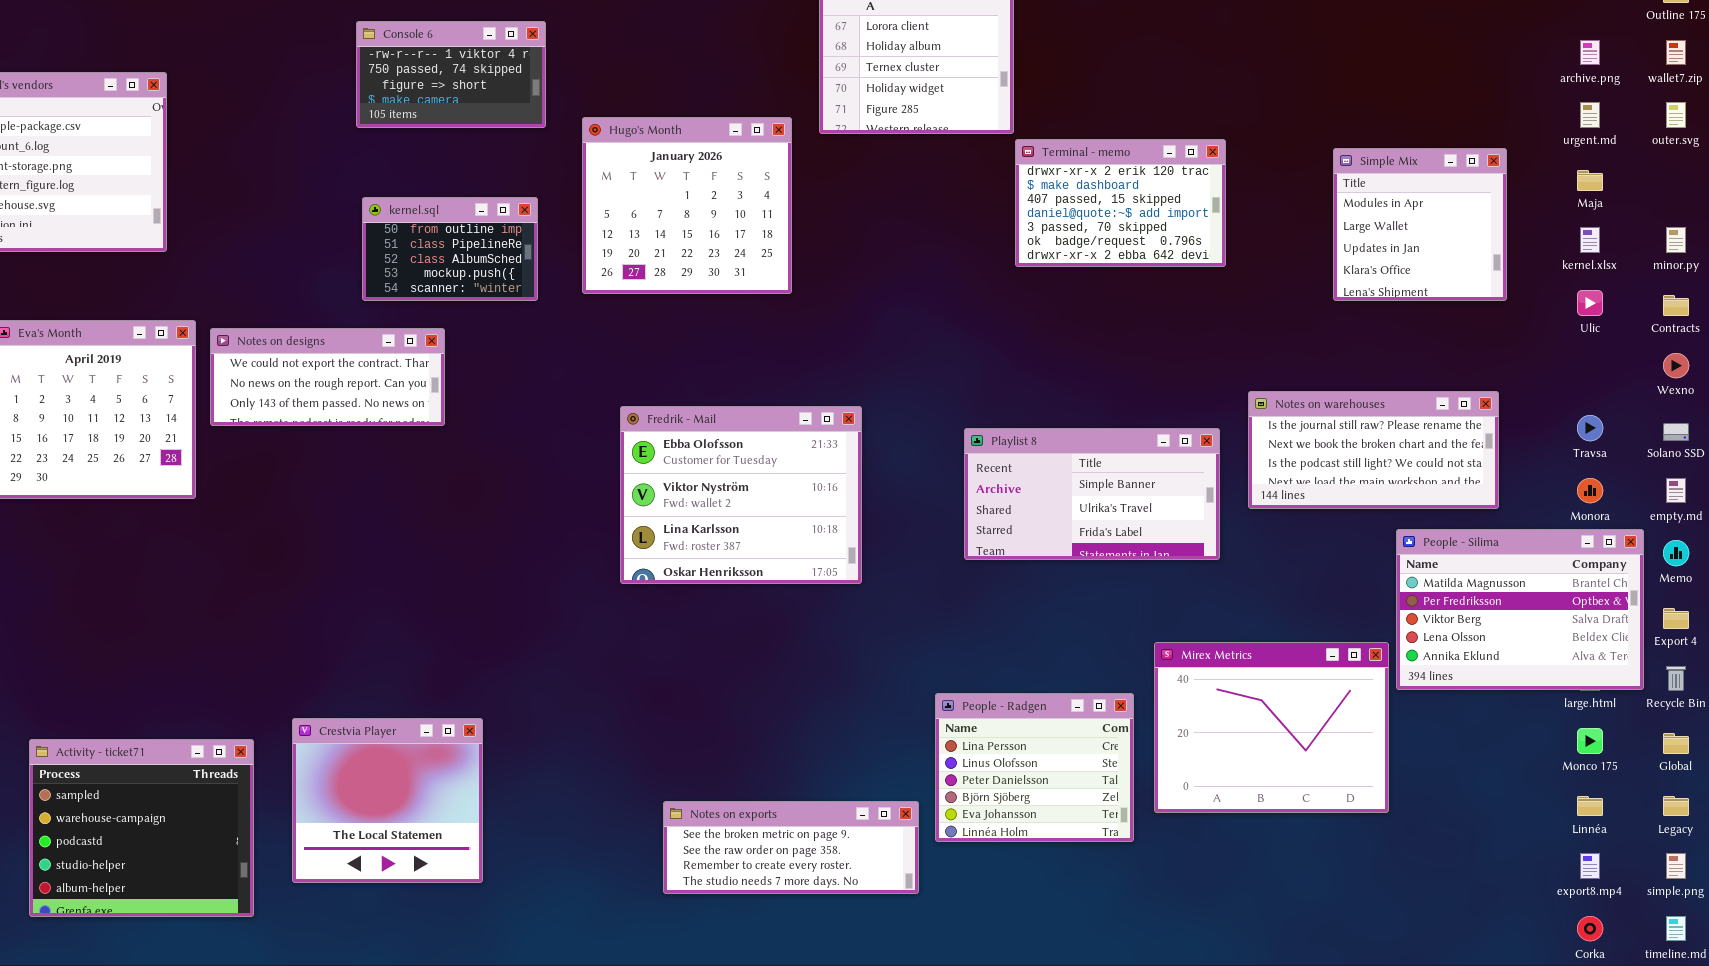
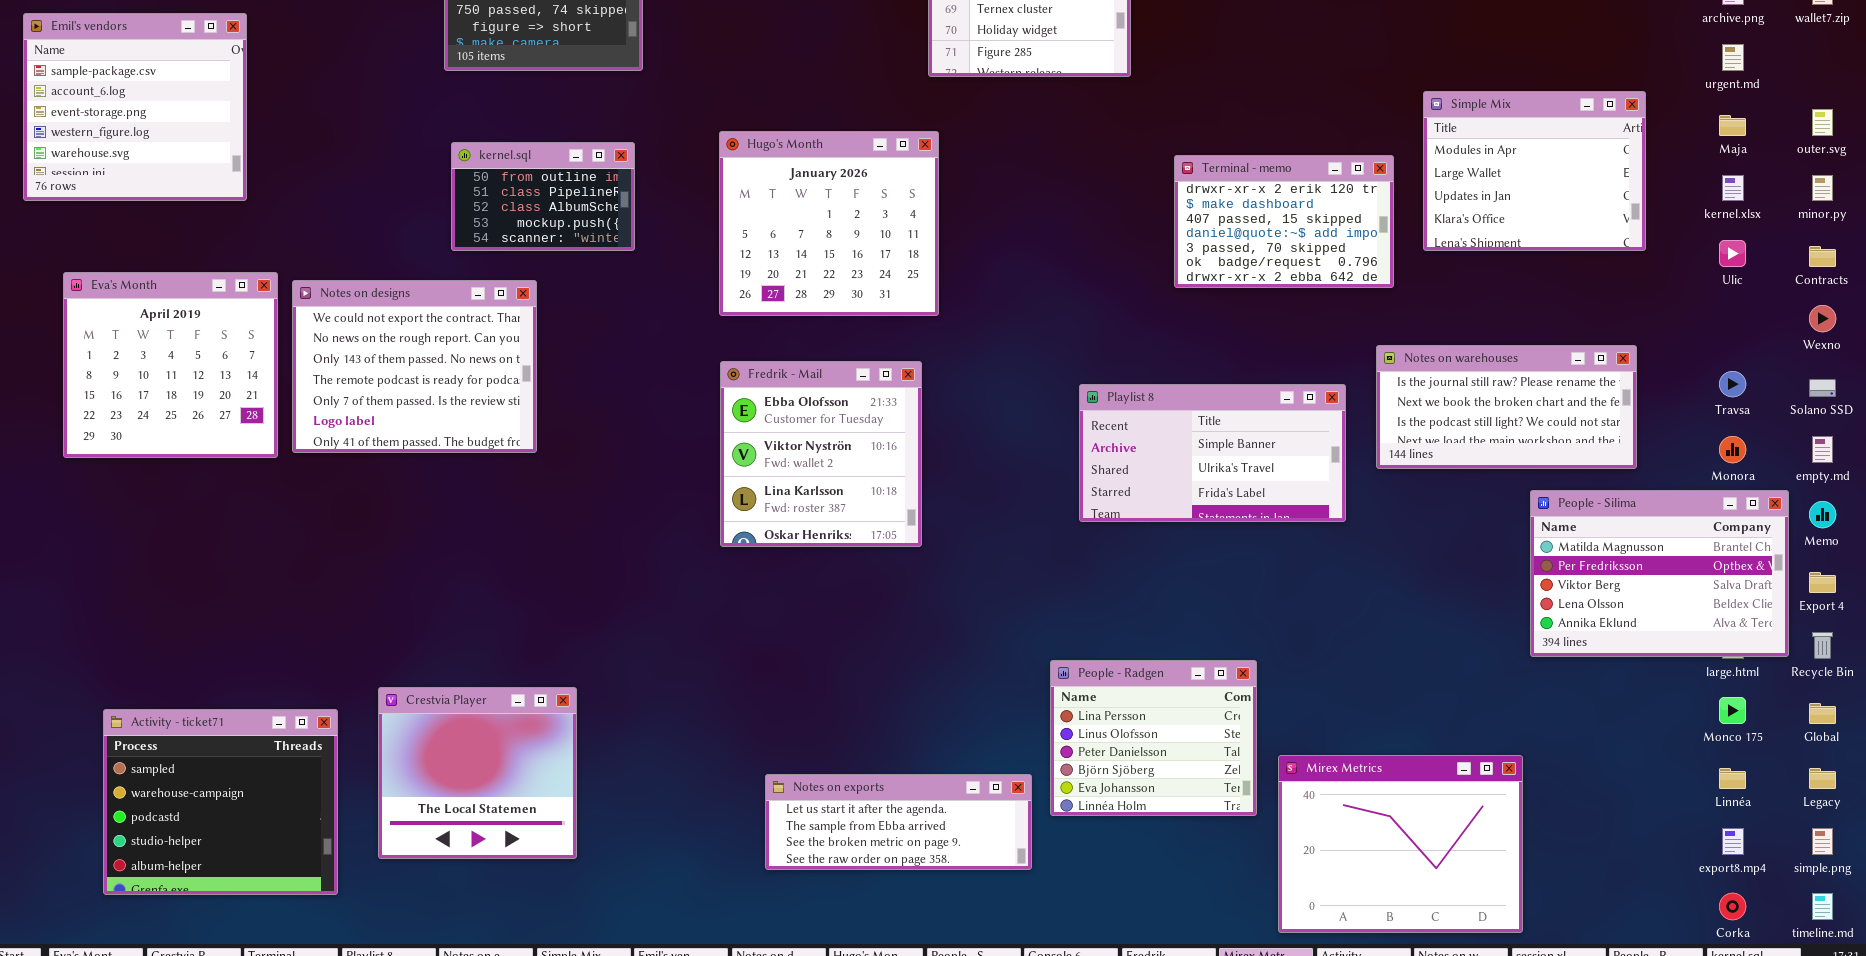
outer.svg: [1666,102,1686,128] -> [1812,109,1833,136], moved
Hugo's Month: [582,117,792,294] -> [719,131,939,316], moved
Terminal - memo: [1015,139,1226,267] -> [1174,155,1394,288], moved
Simple Mix: [1333,148,1507,301] -> [1423,91,1646,251], resized
Notes on designs: [210,328,445,426] -> [292,280,537,453], resized
Fredrik - Mail: [620,406,862,584] -> [720,361,922,547], resized
Mirex Metrics: [1154,642,1389,813] -> [1278,755,1523,933], moved
Notes on exports: [663,801,919,894] -> [765,774,1032,870], scrolled up 2 rows

